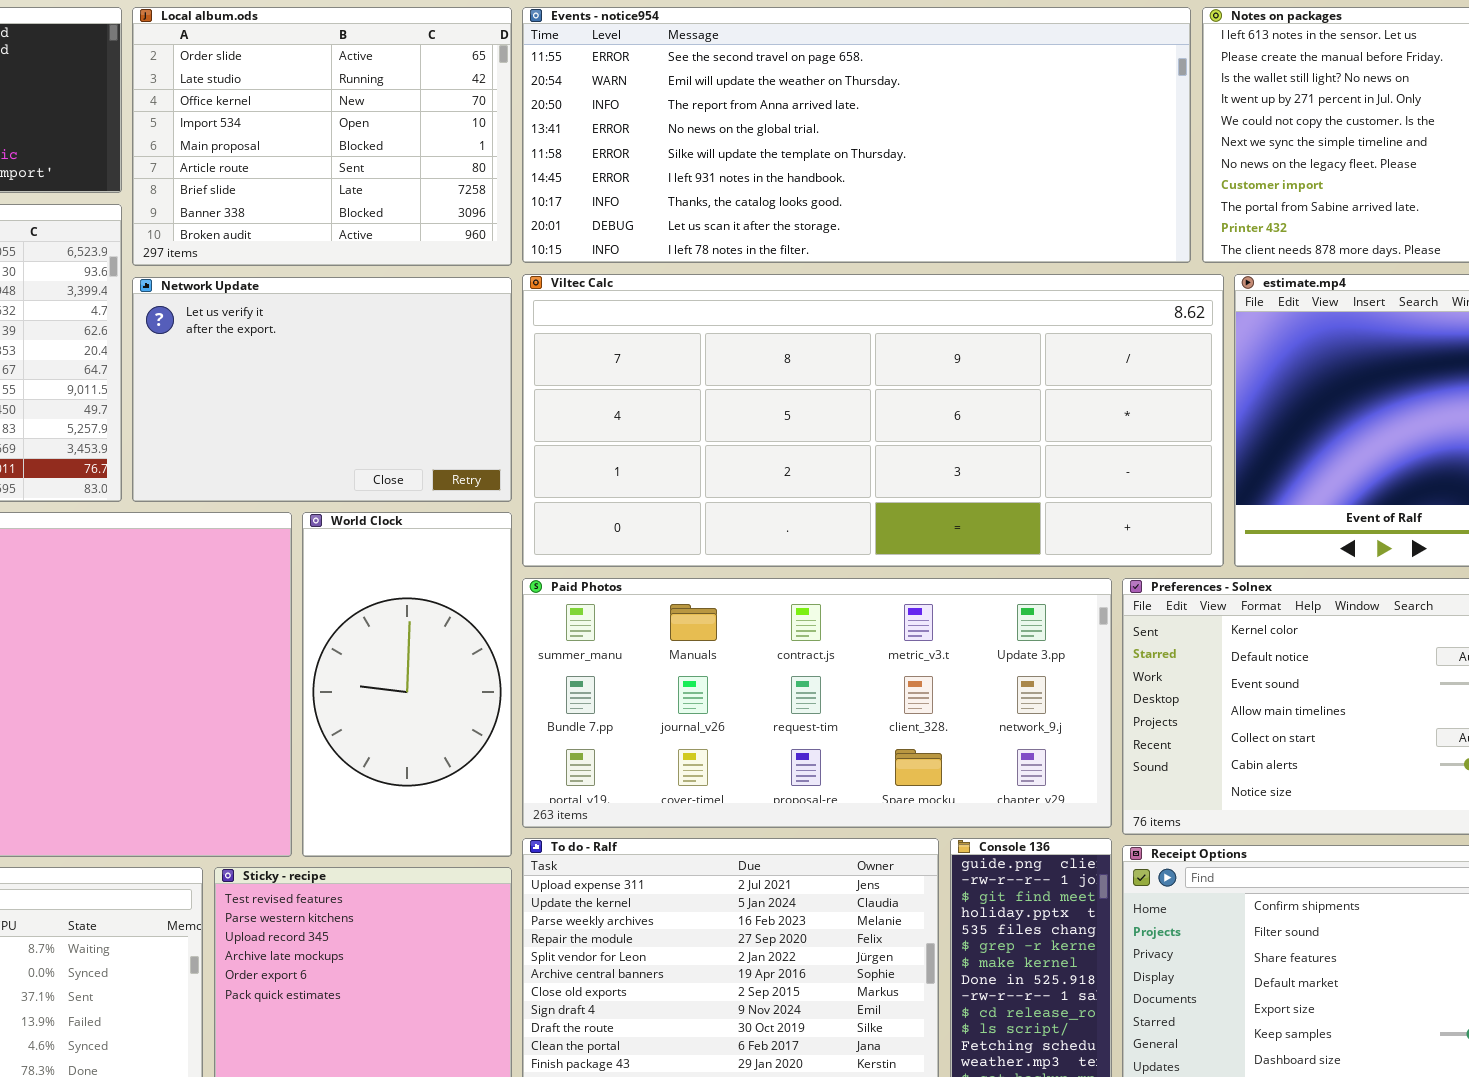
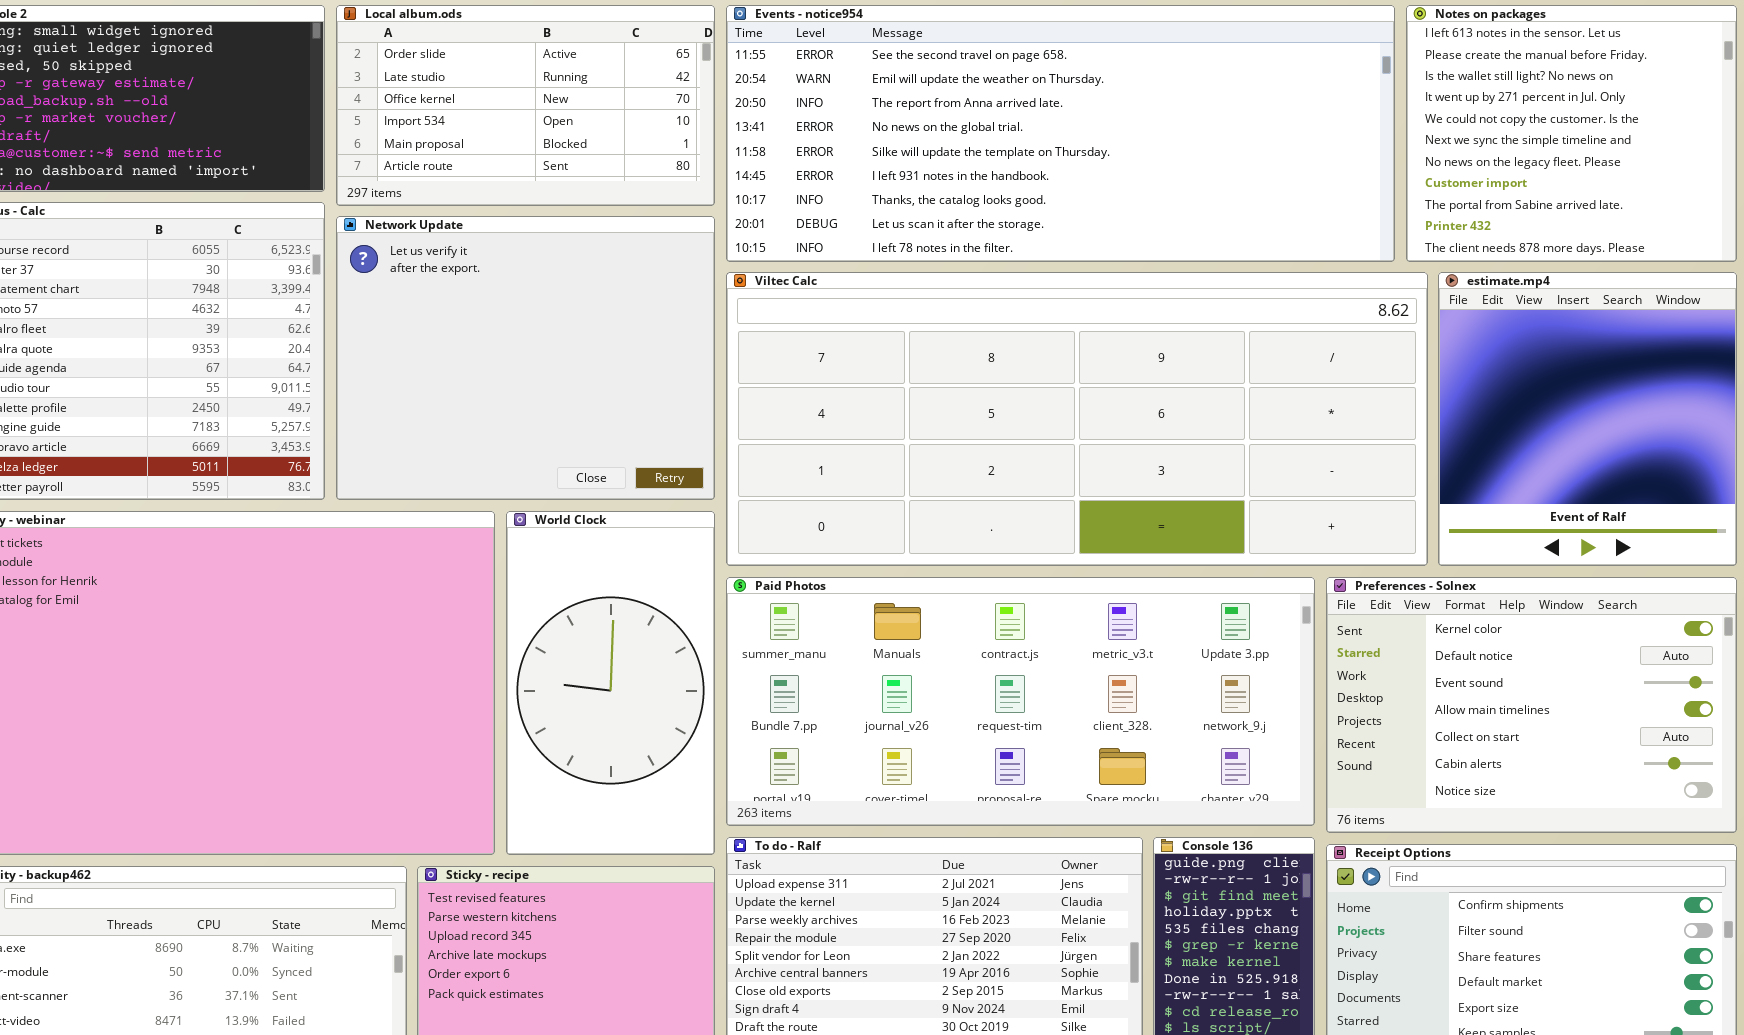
Local album.ods: [132,7,512,266] -> [336,5,715,206], resized
Network Update: [132,277,512,502] -> [336,216,715,500], resized

